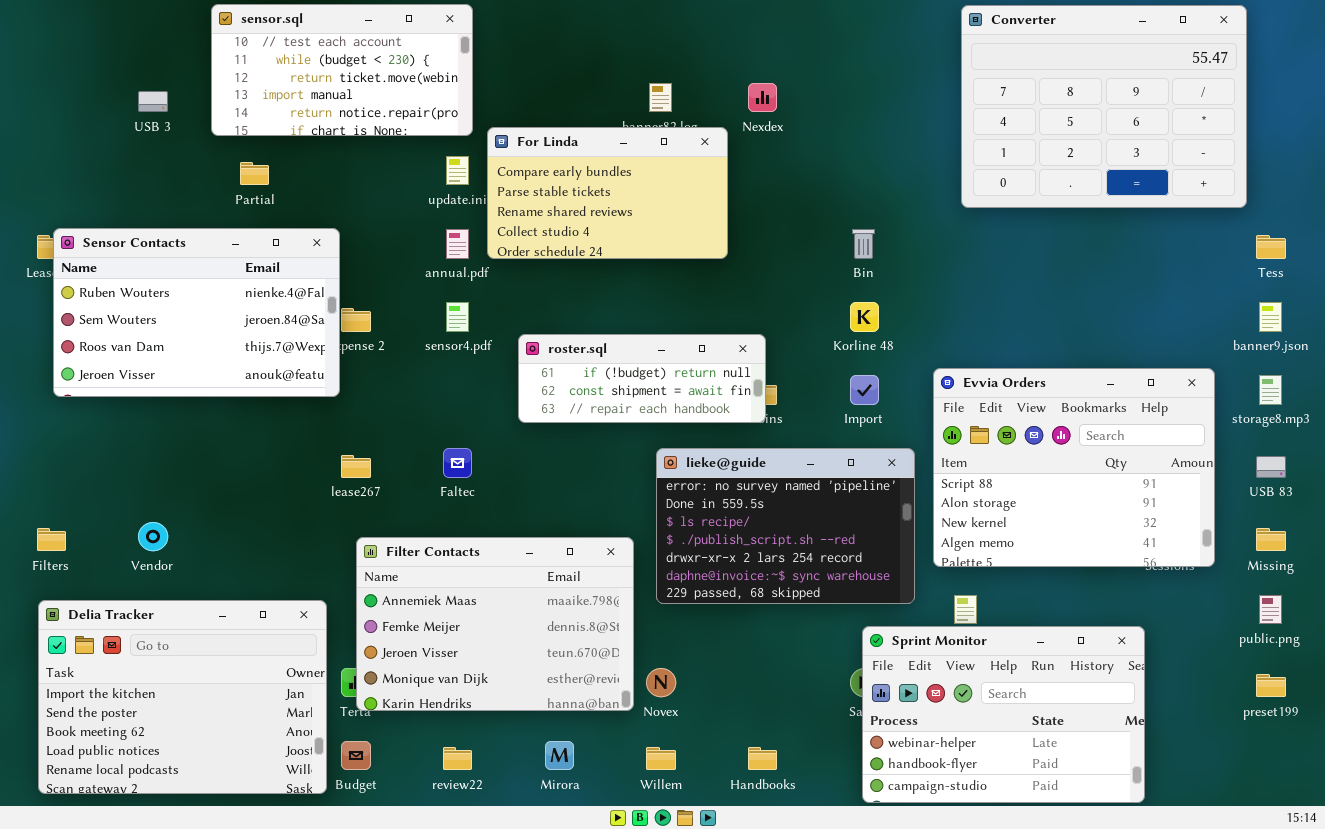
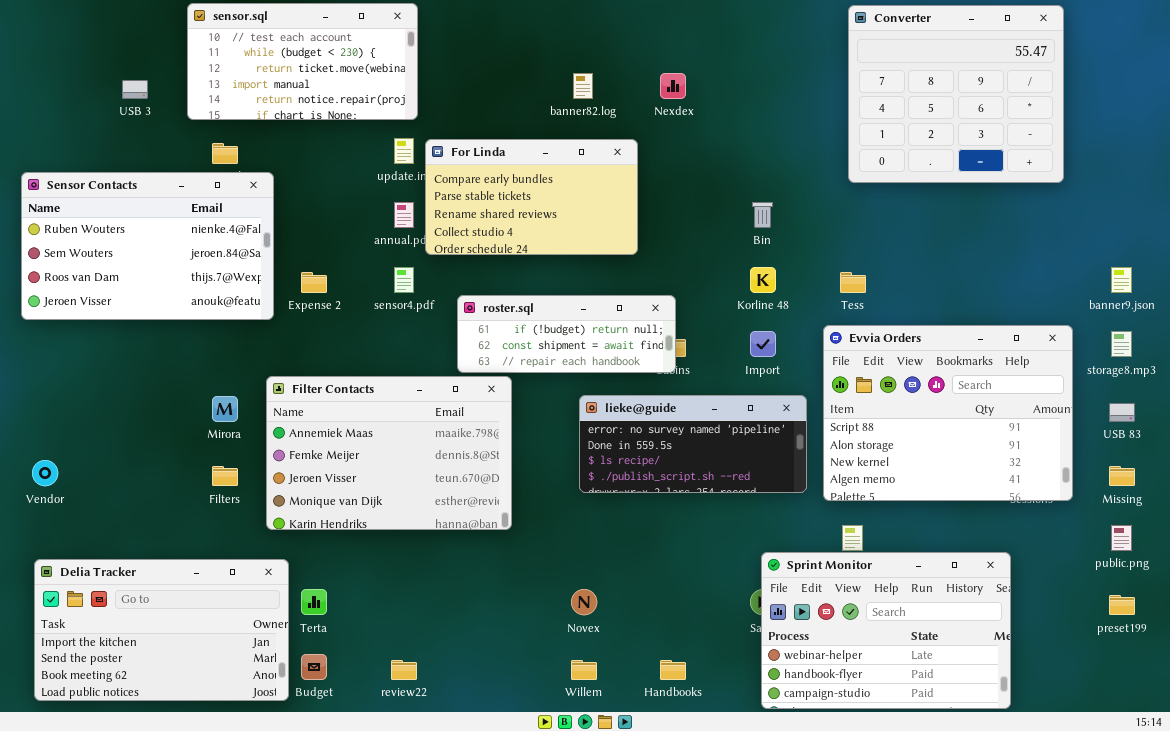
Converter: [961,5,1247,208] -> [848,5,1064,183], resized
For Linda: [487,127,728,259] -> [425,139,638,255], moved
Sensor Contacts: [53,228,340,397] -> [21,172,274,320], moved
Tess: [1256,235,1286,259] -> [840,272,866,293], moved
lieke@guide: [656,448,915,604] -> [579,395,807,493], resized
Vendor: [138,522,168,551] -> [32,460,58,486], moved
Filters: [37,528,66,551] -> [212,466,238,486], moved
Filter Contacts: [356,537,634,711] -> [266,376,512,530], moved
Delia Tracker: [38,600,327,794] -> [34,559,289,701], resized
Mirora: [545,741,574,770] -> [212,396,238,422], moved

